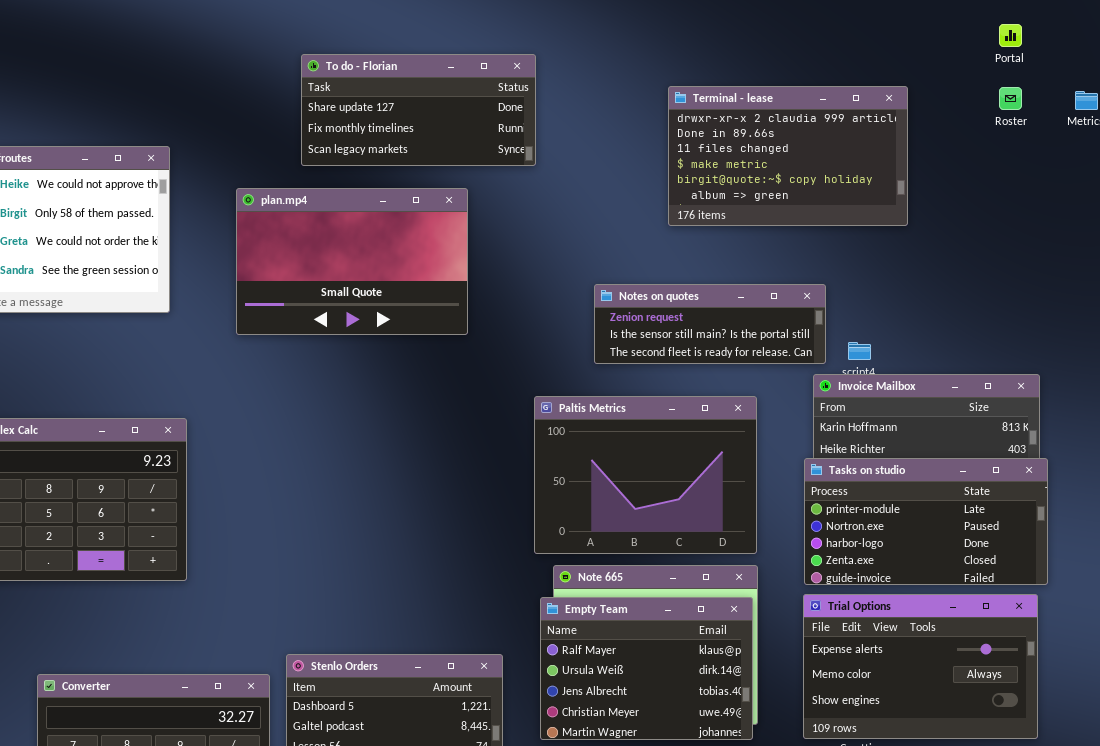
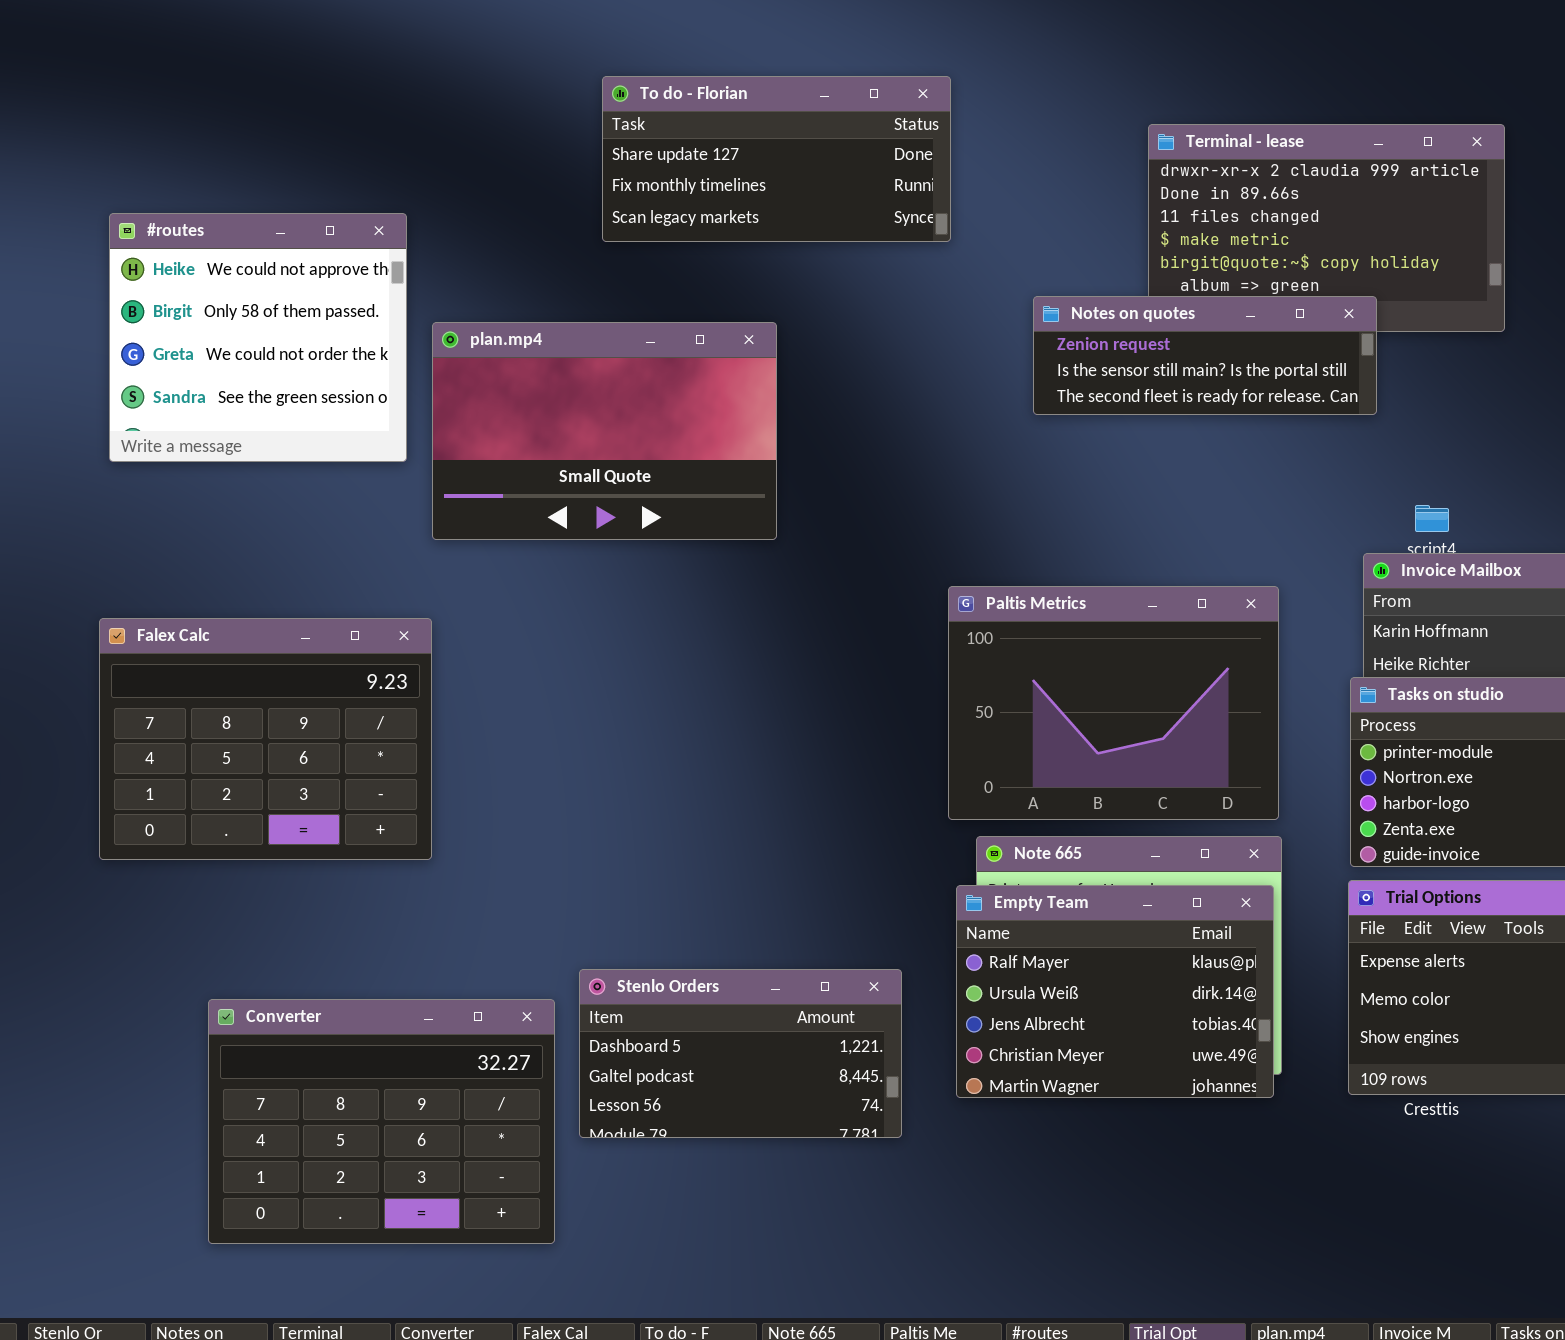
plan.mp4: [236,188,468,335] -> [432,322,777,540], moved
Notes on quotes: [594,284,826,364] -> [1033,296,1377,415], moved

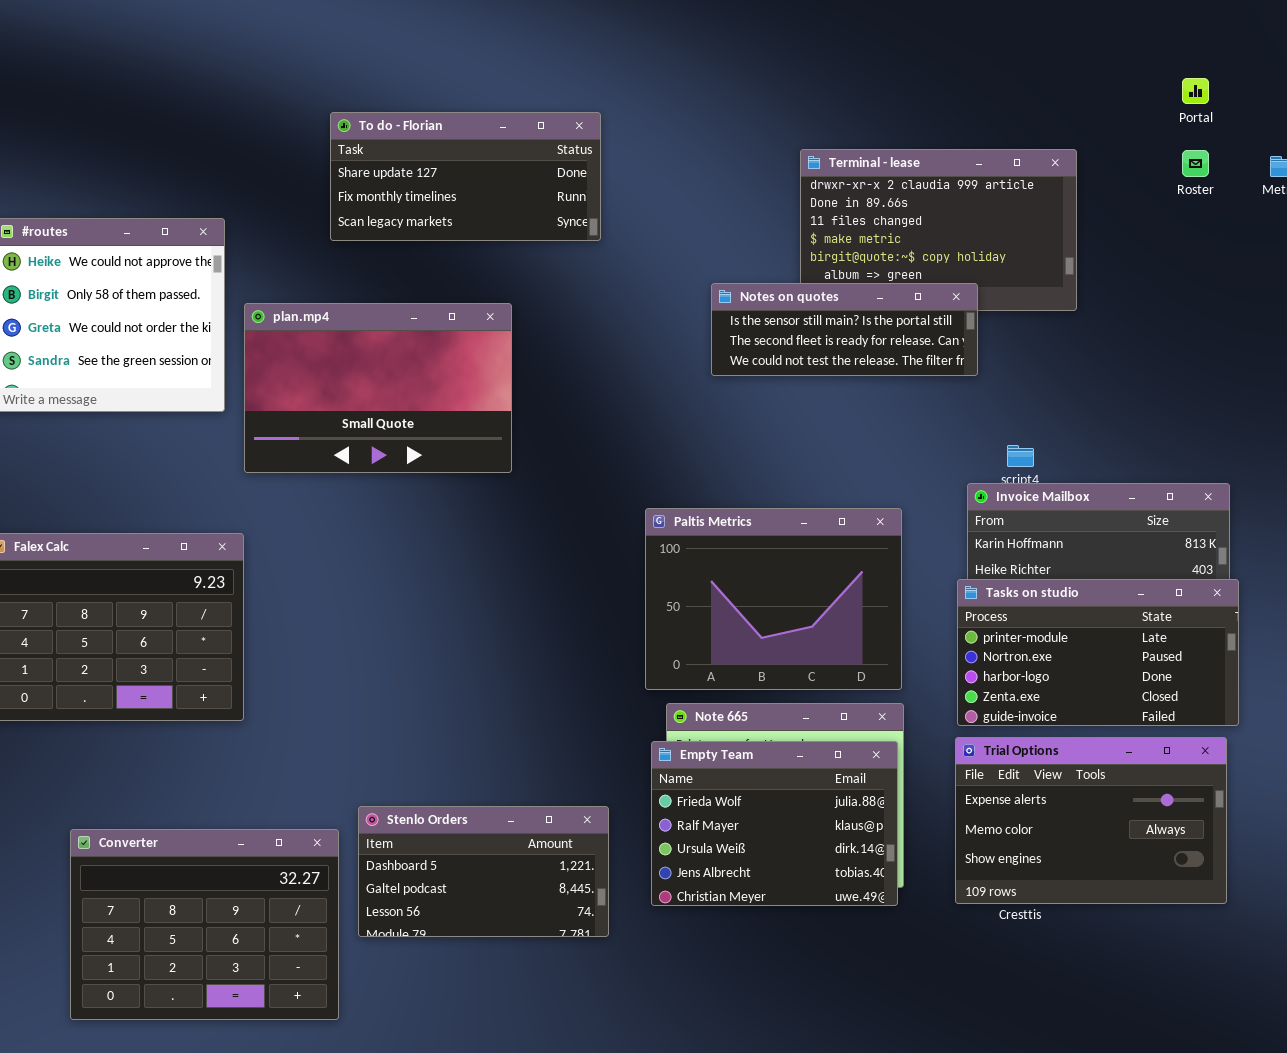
To do - Florian: [602,76,951,242] -> [330,112,601,241], moved
Notes on quotes: [1033,296,1377,415] -> [711,283,978,376], scrolled down 1 row
Empty Team: [956,885,1274,1098] -> [651,741,898,906], scrolled up 1 row

